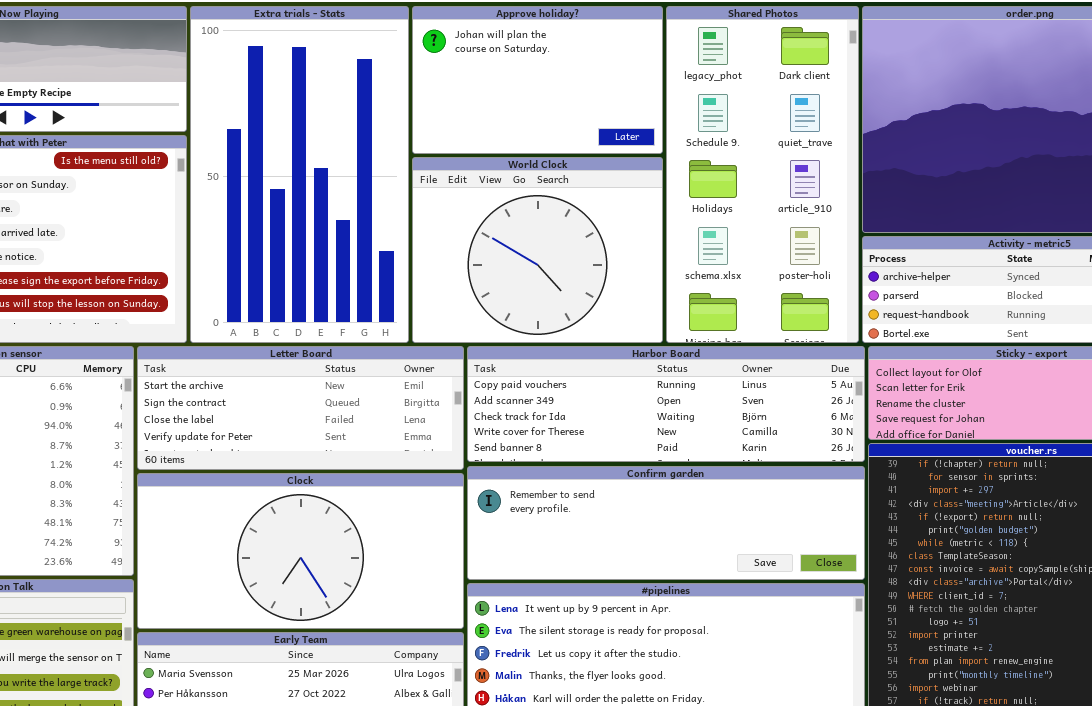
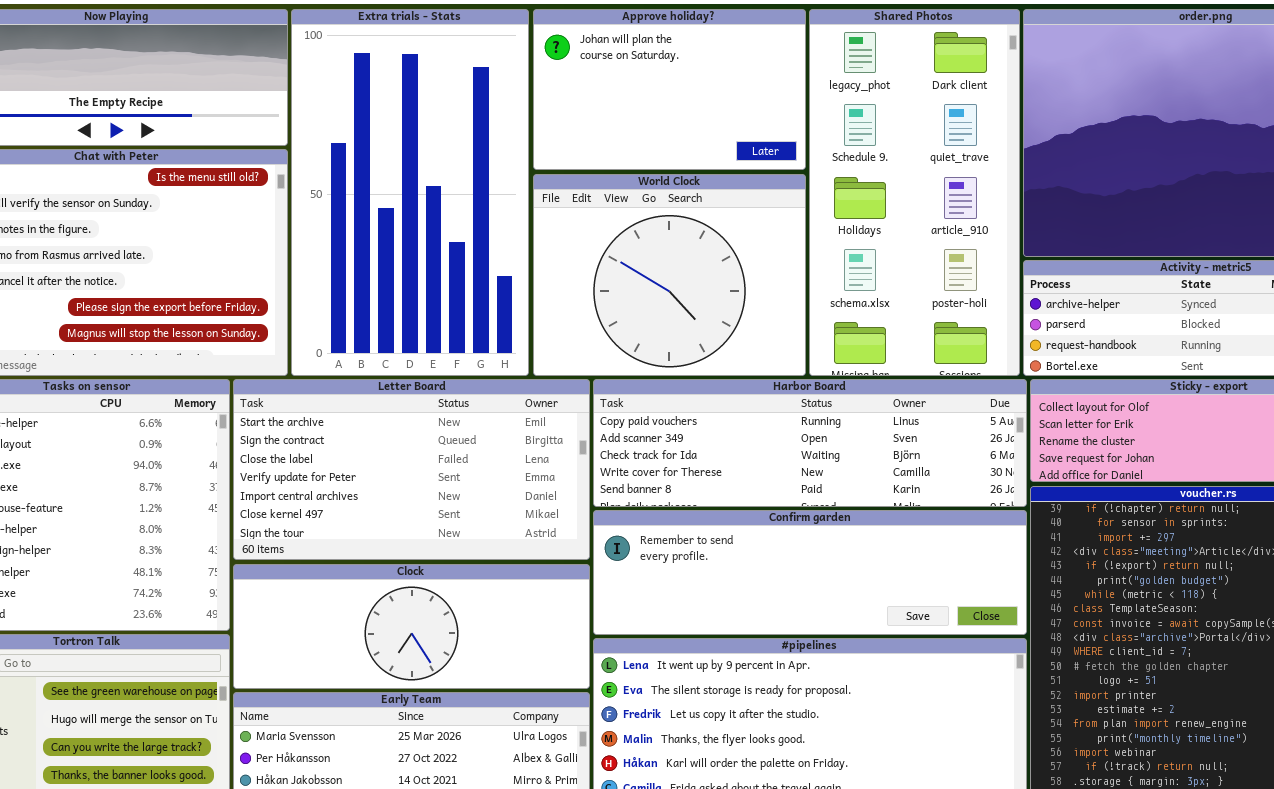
Letter Board: [137,346,464,470] -> [233,379,590,560], resized
Clock: [137,473,464,629] -> [233,564,590,689], resized

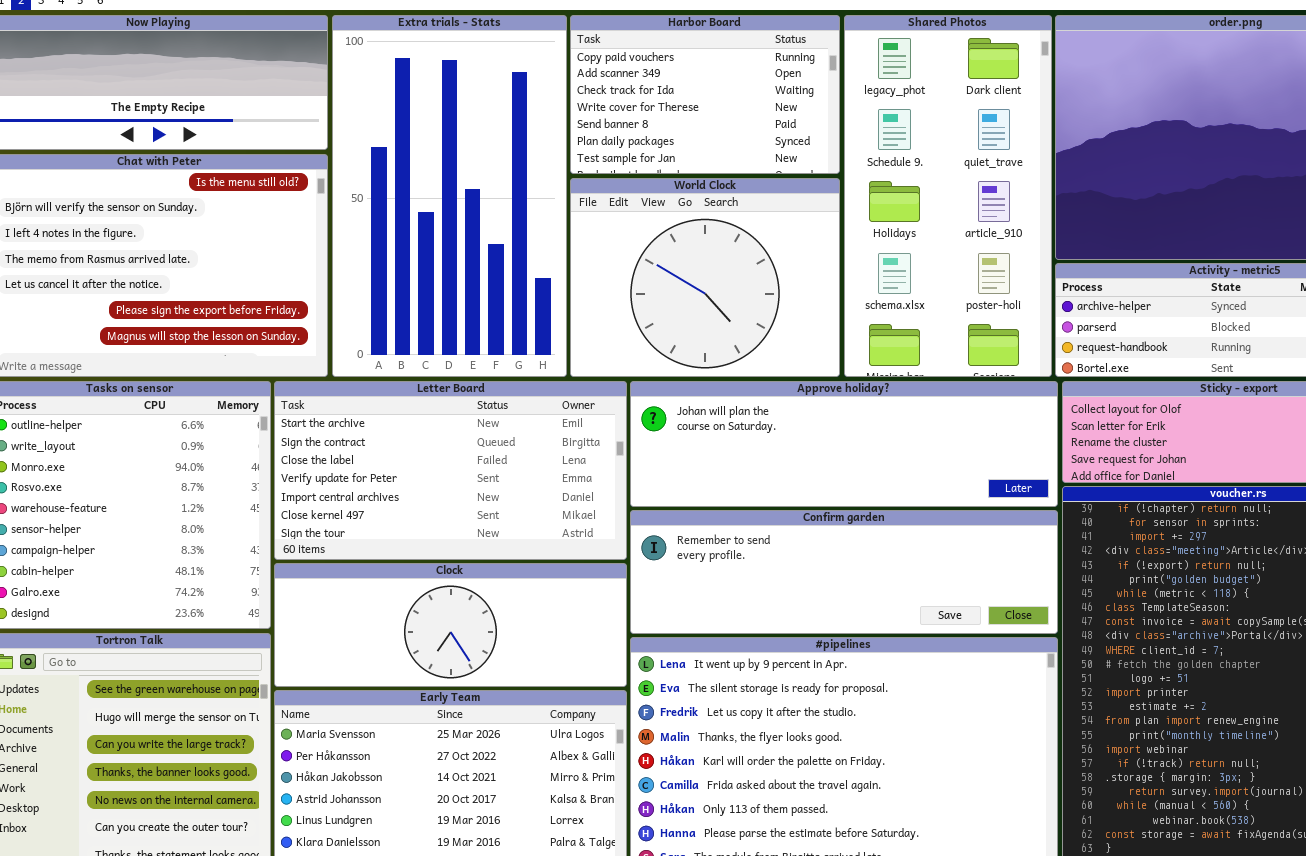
Approve holiday?: [533,9,806,170] -> [630,381,1058,507], moved, resized
Harbor Board: [593,379,1027,507] -> [570,15,840,174], moved, resized

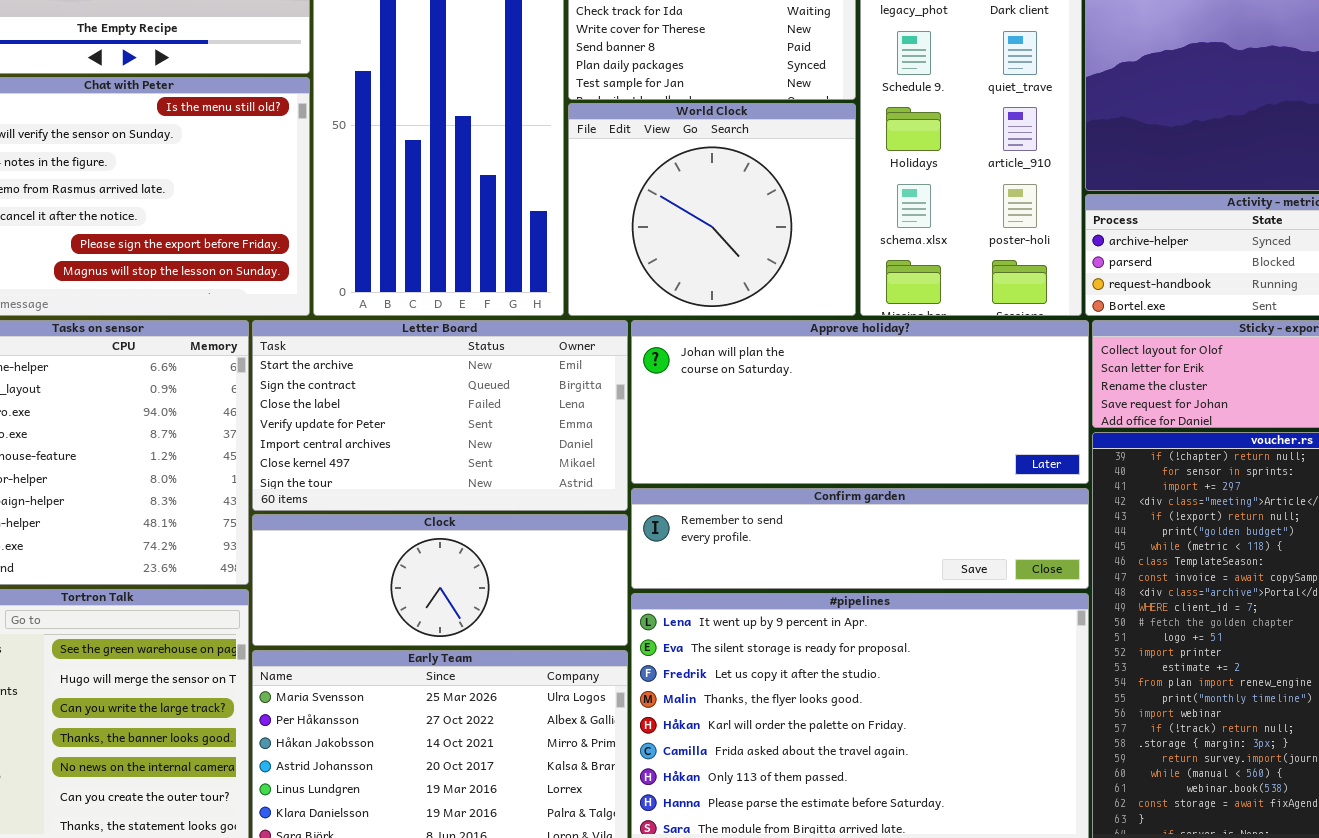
Approve holiday?: [630,381,1058,507] -> [631,320,1089,484], resized
Confirm garden: [630,510,1058,634] -> [631,488,1089,589], resized

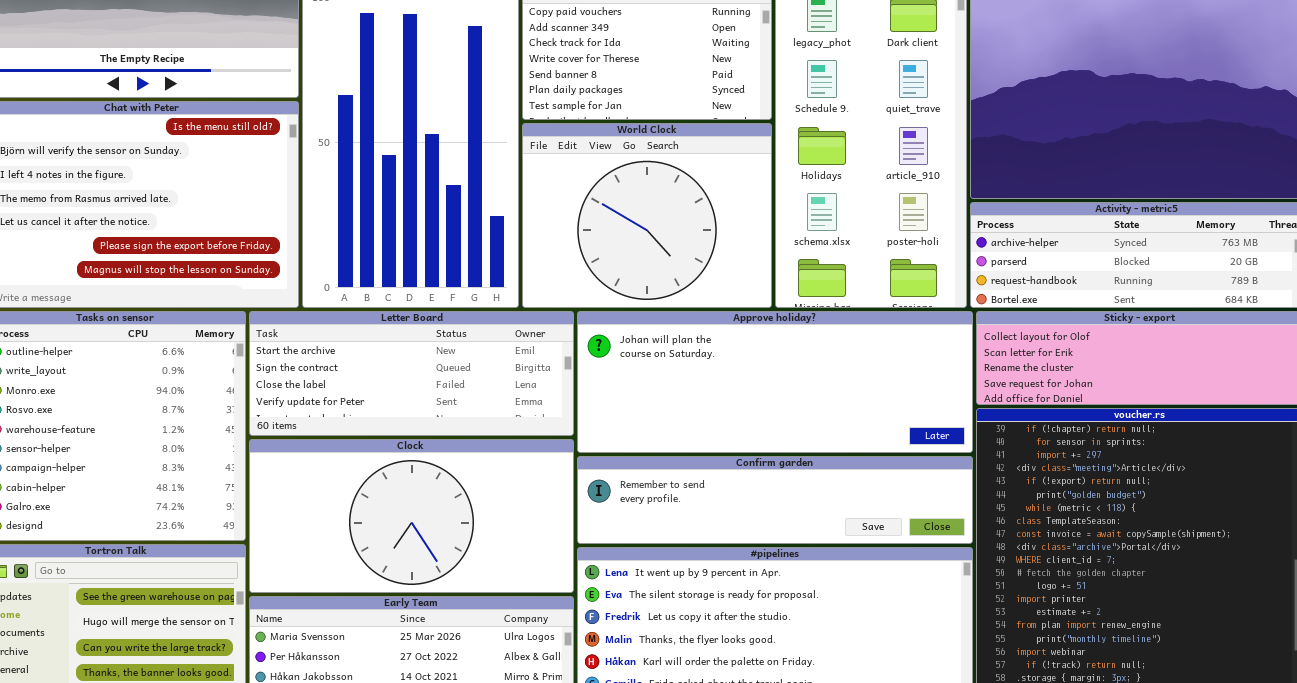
Letter Board: [252,320,628,511] -> [249,311,574,436], resized
Clock: [252,514,628,646] -> [249,439,574,593], resized

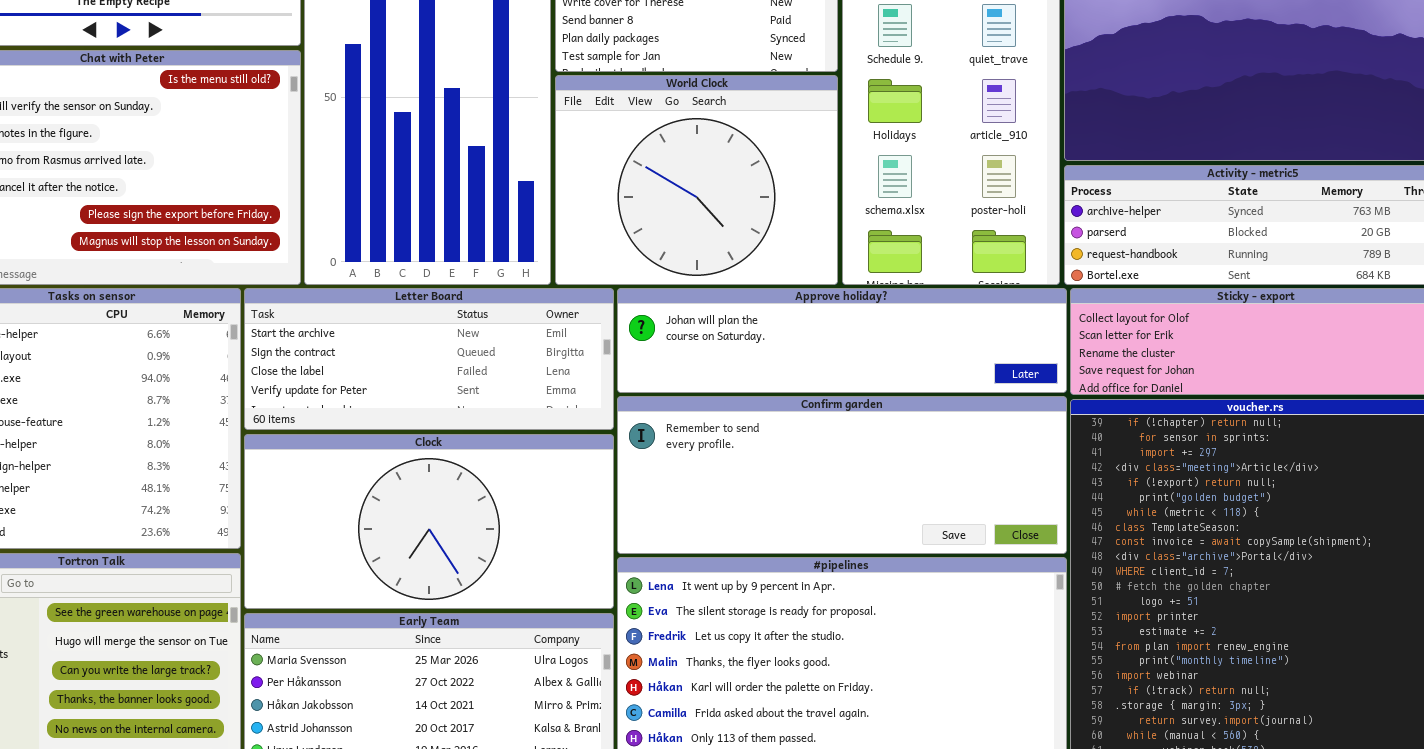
Approve holiday?: [577,311,973,453] -> [617,288,1067,393], resized
Confirm garden: [577,456,973,544] -> [617,396,1067,554], resized

